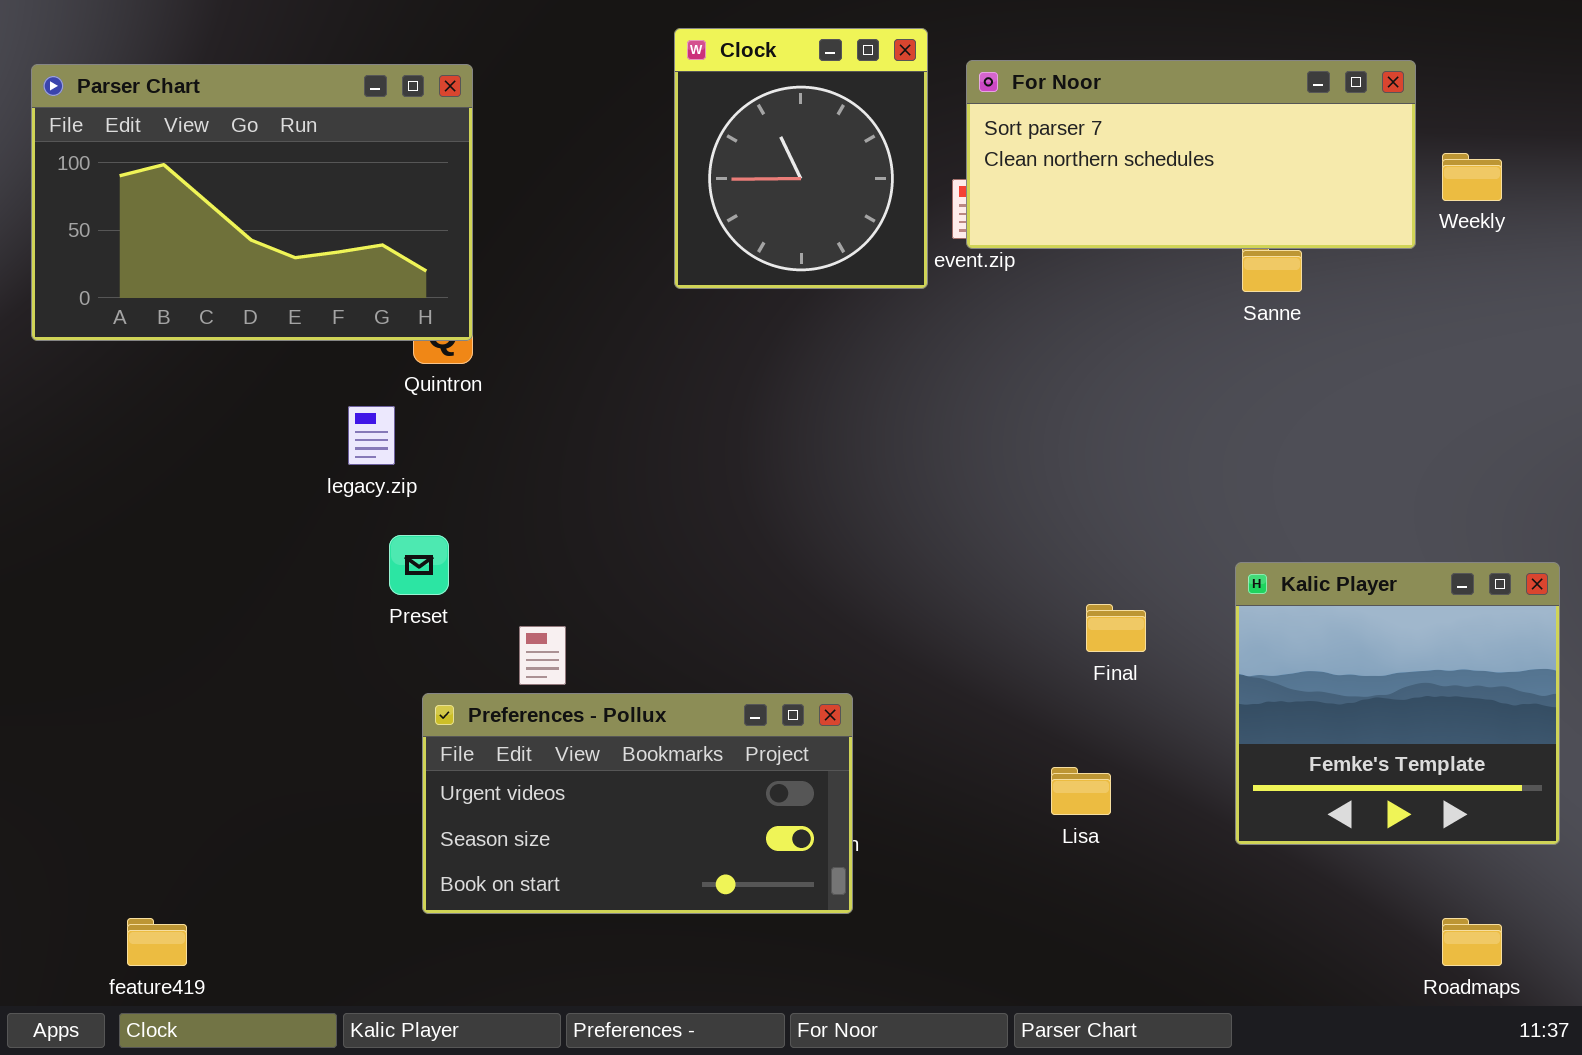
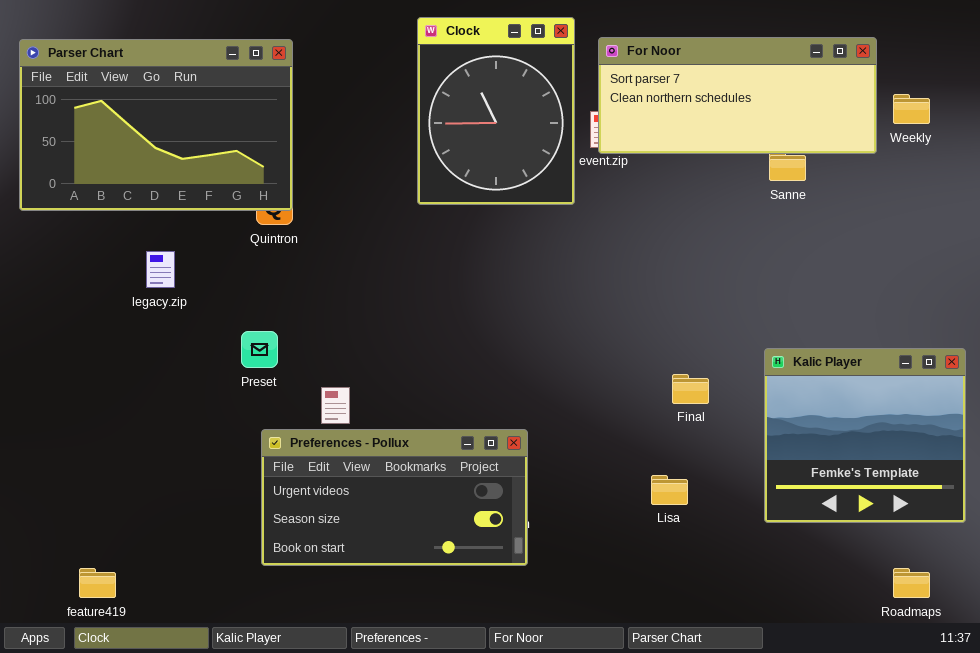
Clock: [674,28,928,289] -> [417,17,575,205], resized
legacy.zip: [348,406,395,465] -> [146,251,175,288], moved

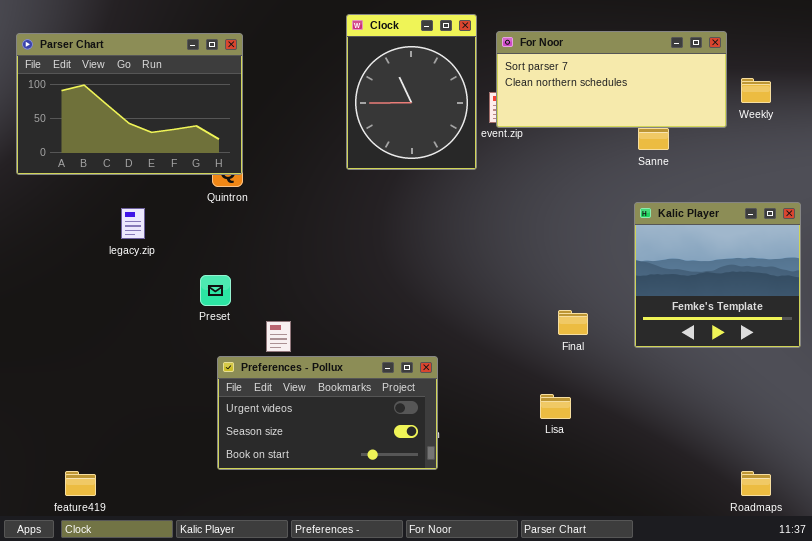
Kalic Player: [764,348,966,523] -> [634,202,801,348], moved

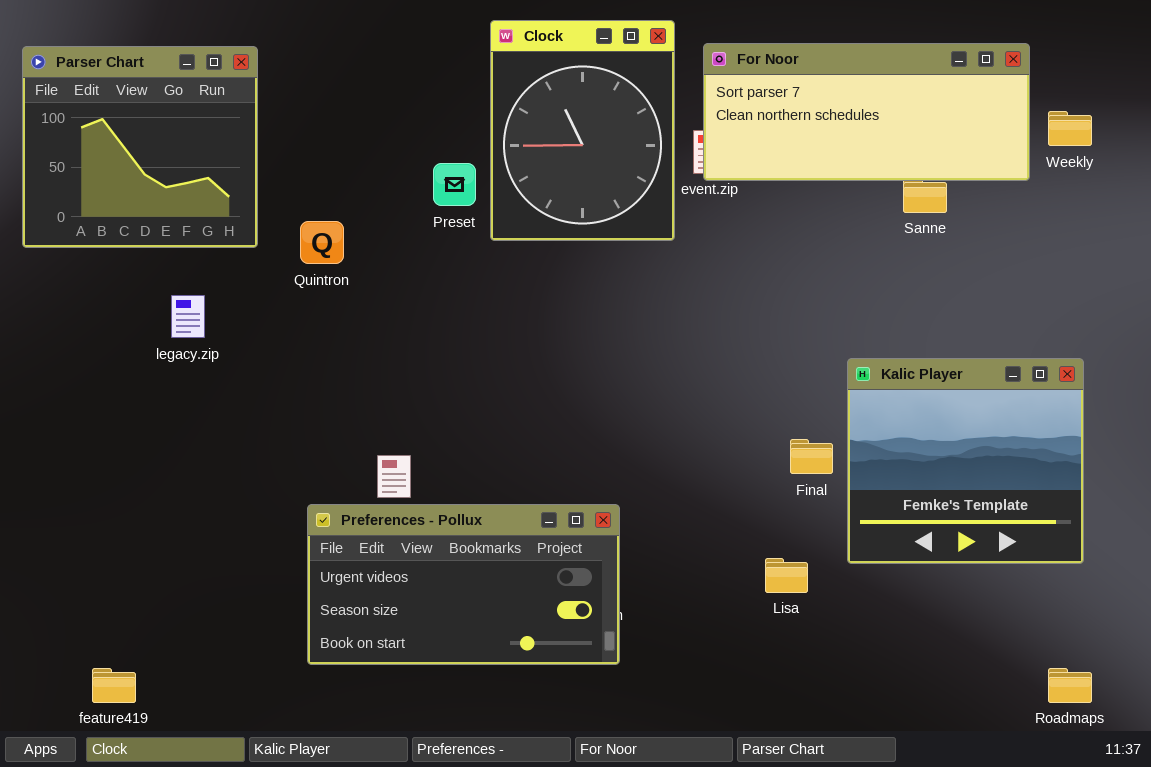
Parser Chart: [16,33,243,175] -> [22,46,258,248], resized
Kalic Player: [634,202,801,348] -> [847,358,1084,564], moved
Preset: [200,275,231,306] -> [433,163,476,206], moved

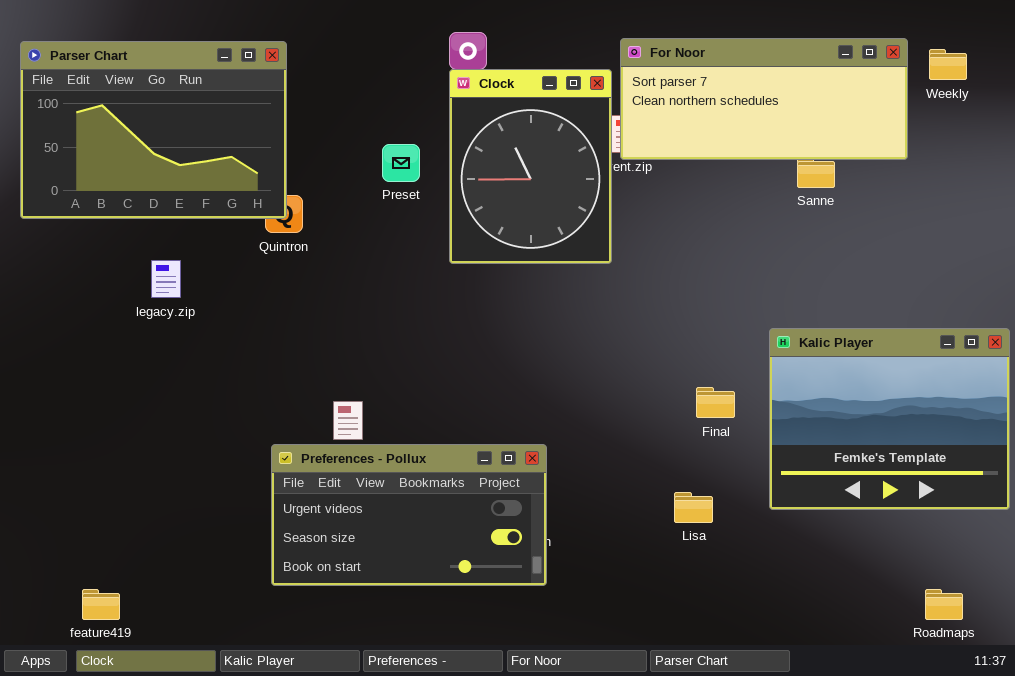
Clock: [490,20,675,241] -> [449,69,612,264], moved
Parser Chart: [22,46,258,248] -> [20,41,287,219], resized
Weekly: [1048,111,1092,146] -> [929,49,967,80], moved
Kalic Player: [847,358,1084,564] -> [769,328,1010,510], moved, resized

